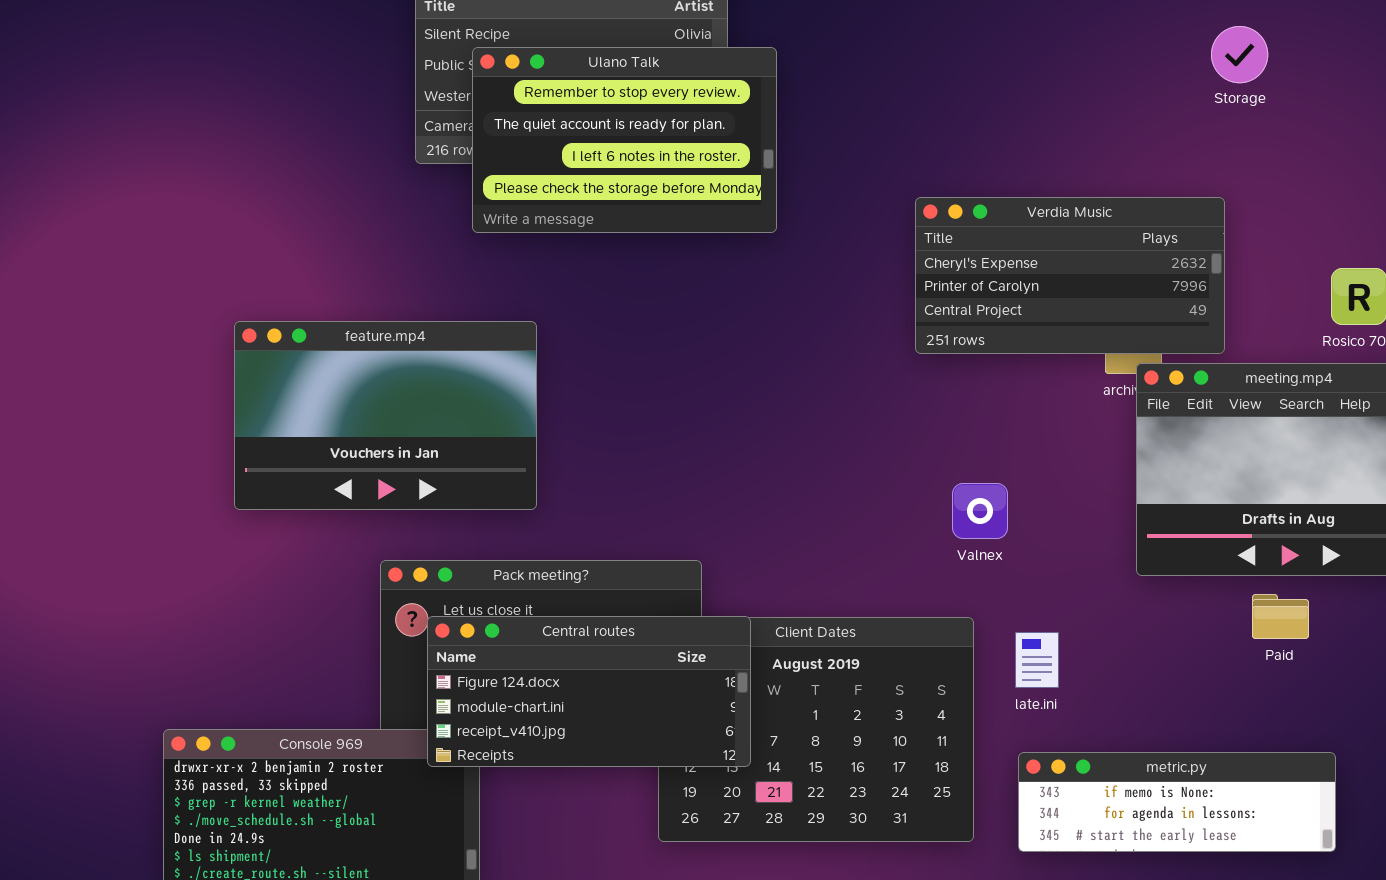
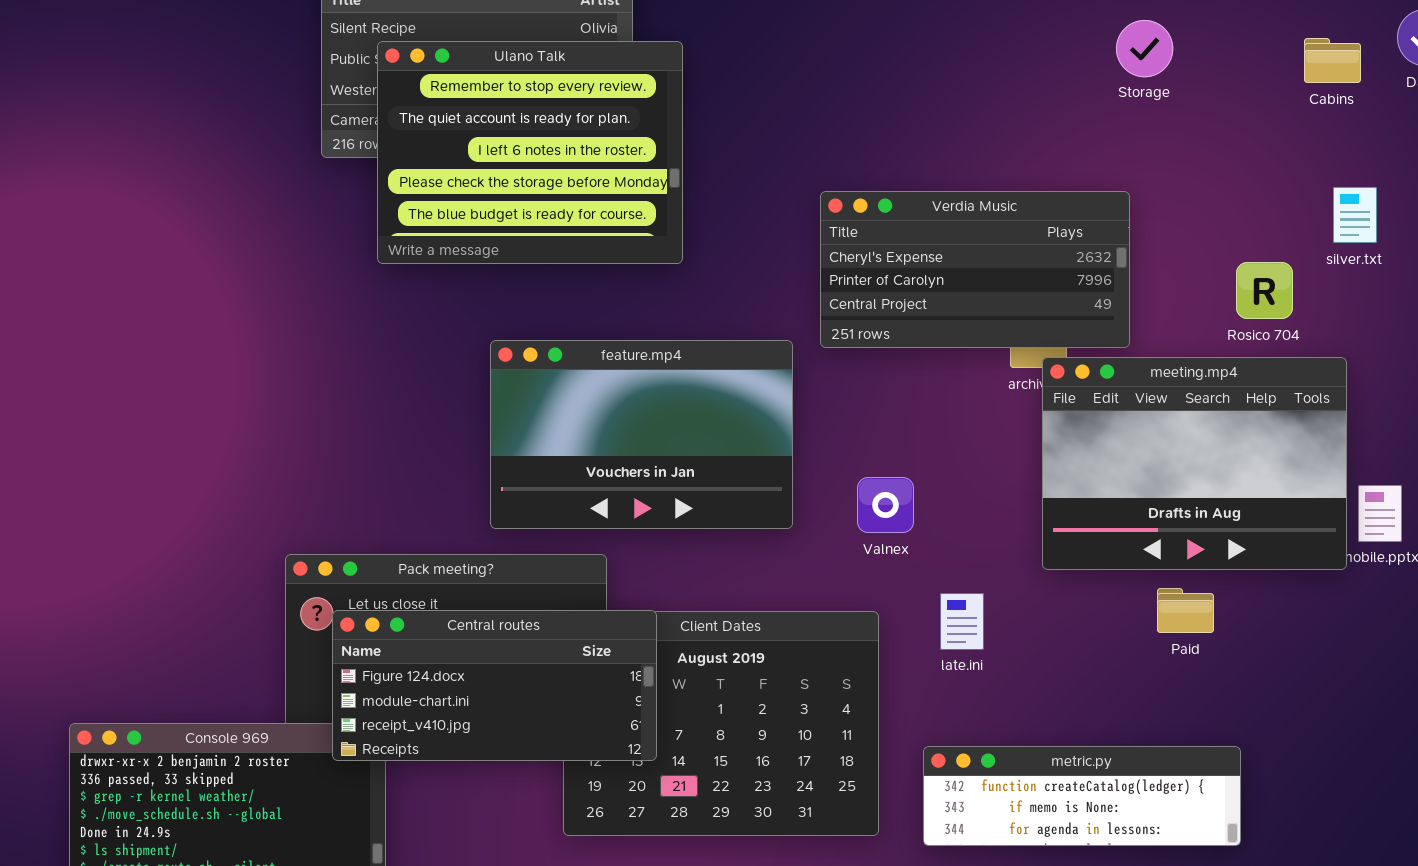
Ulano Talk: [472,47,777,233] -> [377,41,683,264], resized
feature.mp4: [234,321,537,510] -> [490,340,793,529], moved
late.ini: [1015,632,1059,688] -> [940,593,984,650], moved
metric.py: [1018,752,1336,852] -> [923,746,1241,846], scrolled up 1 row

